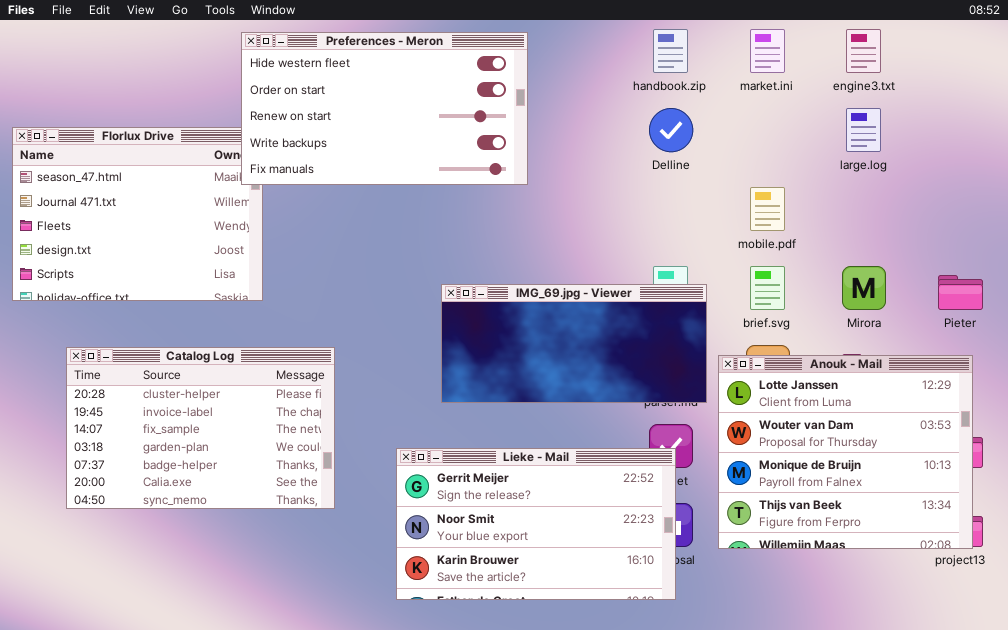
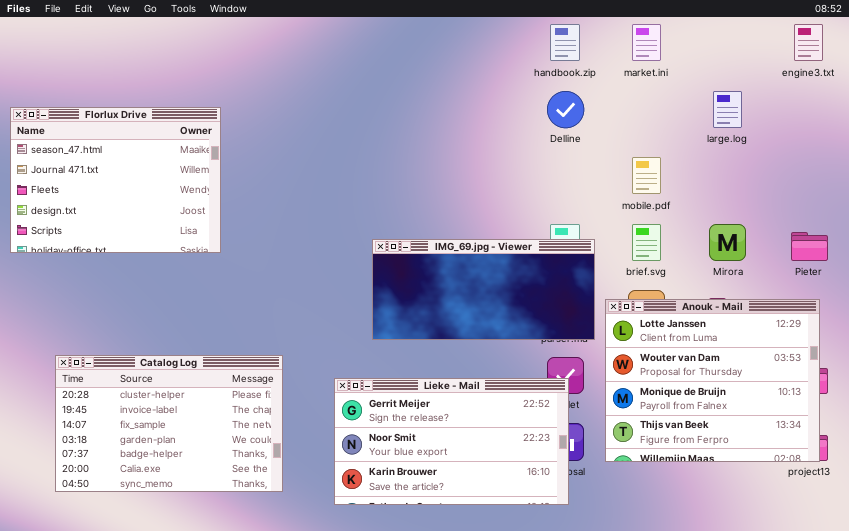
engine3.txt: [846,29,881,73] -> [794,24,823,61], moved
Preferences - Meron: [241,32,528,185] -> none, closed
Catalog Log: [66,347,335,509] -> [55,355,283,492], moved

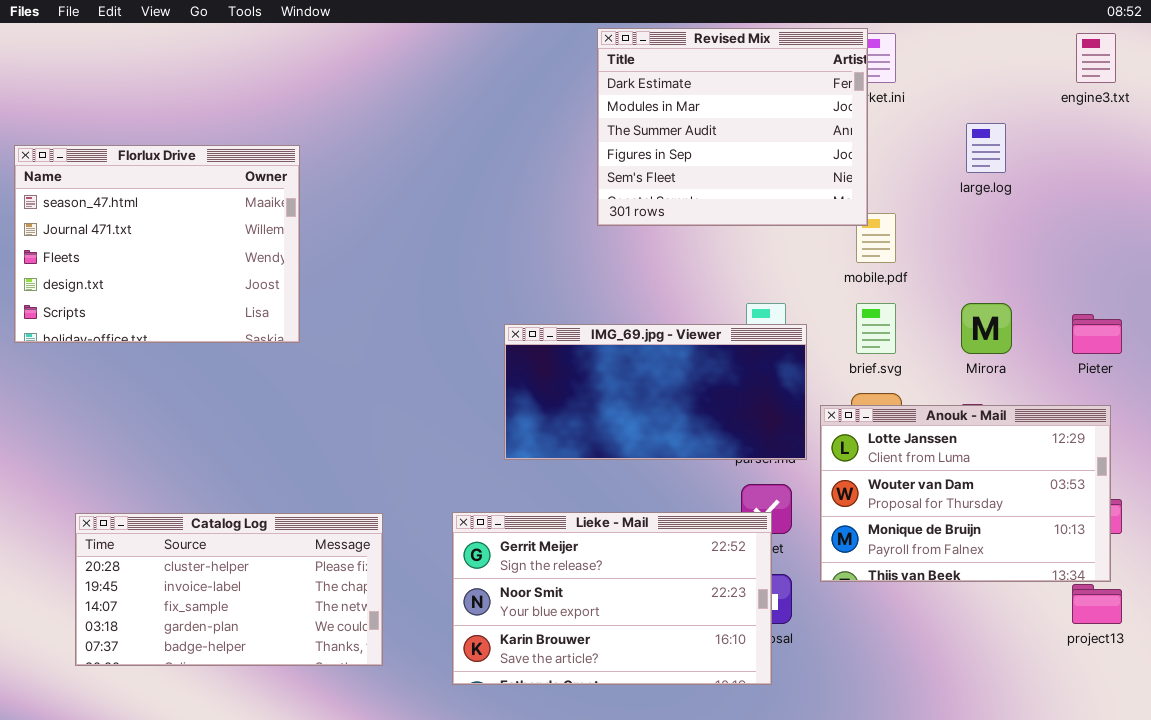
Revised Mix: none -> [597,28,868,226], opened
Anouk - Mail: [605,299,820,462] -> [820,405,1111,582], resized
Catalog Log: [55,355,283,492] -> [75,513,383,666], resized

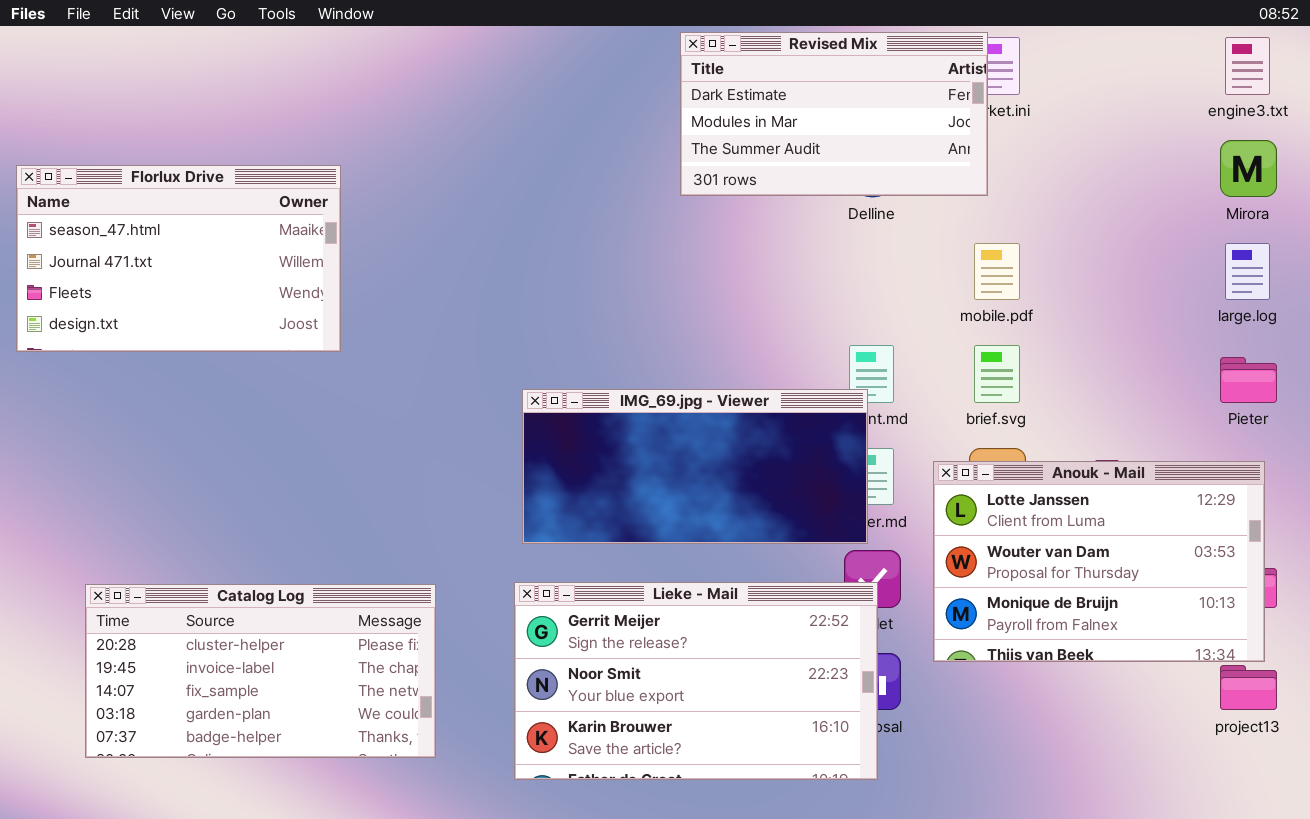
Revised Mix: [597,28,868,226] -> [680,32,988,196], resized
large.log: [966,123,1006,173] -> [1225,243,1270,300], moved
Florlux Drive: [14,145,300,343] -> [16,165,341,352], resized
Mirora: [961,303,1012,354] -> [1220,140,1277,197], moved
IMG_69.jpg - Viewer: [504,324,807,460] -> [522,389,868,544], moved

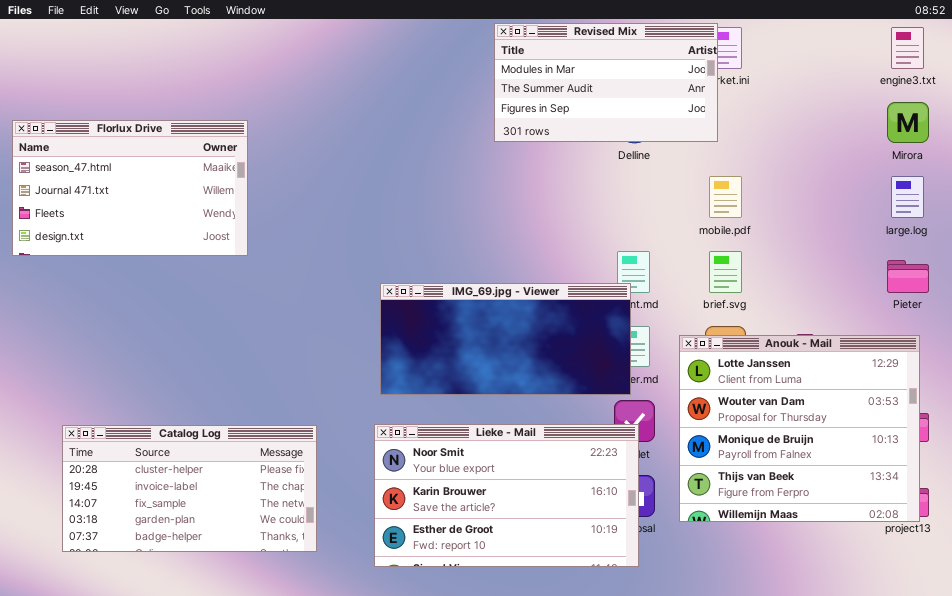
Revised Mix: [680,32,988,196] -> [494,23,718,142], scrolled down 1 row
Anouk - Mail: [933,461,1265,662] -> [679,335,920,522], resized
Lieke - Mail: [514,582,878,780] -> [374,424,639,567], scrolled down 1 row

